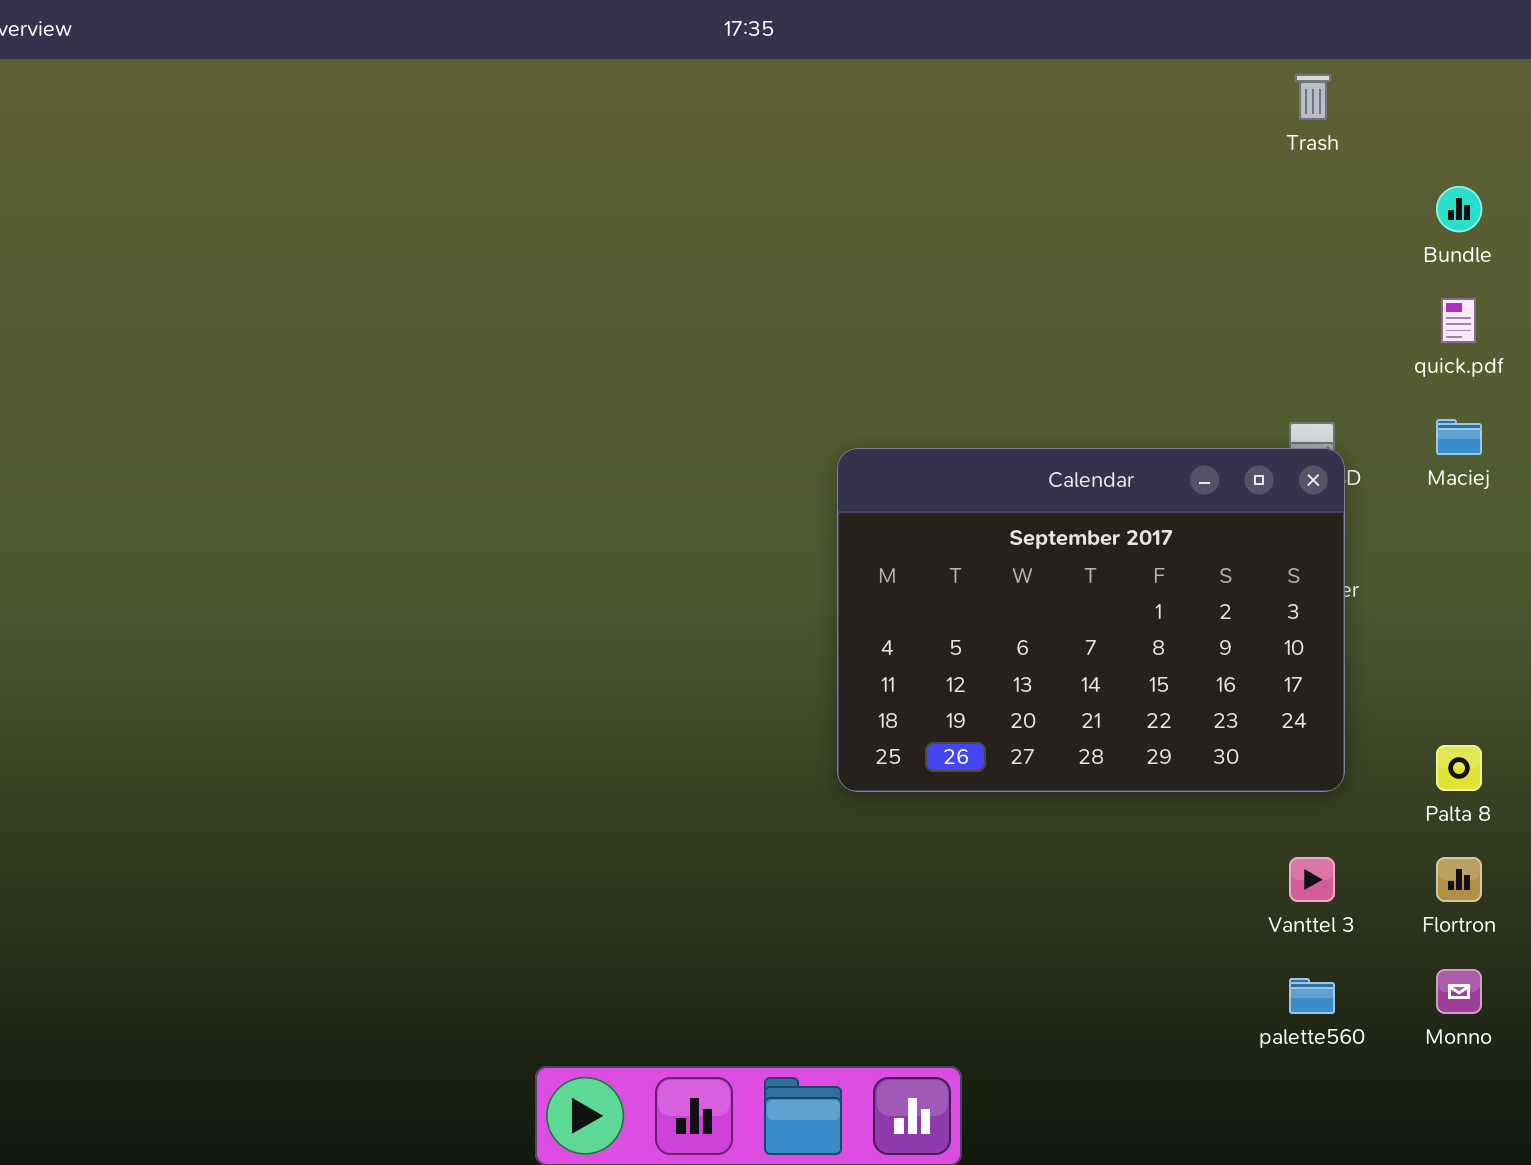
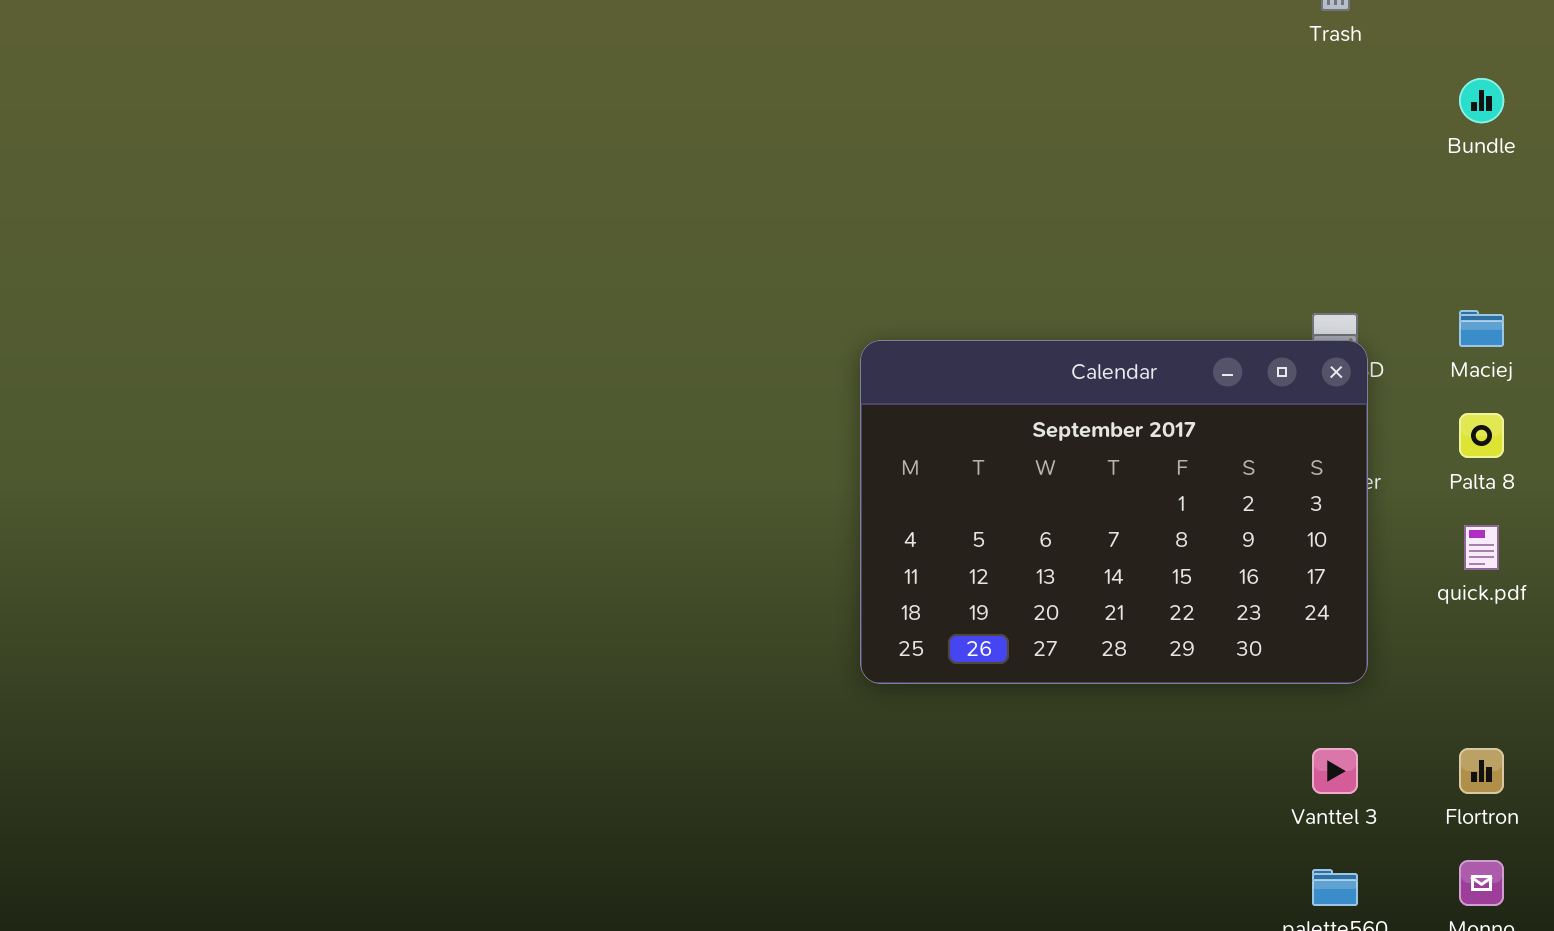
quick.pdf: [1441,298,1476,343] -> [1464,525,1499,570], moved
Palta 8: [1436,745,1482,791] -> [1459,413,1504,458], moved

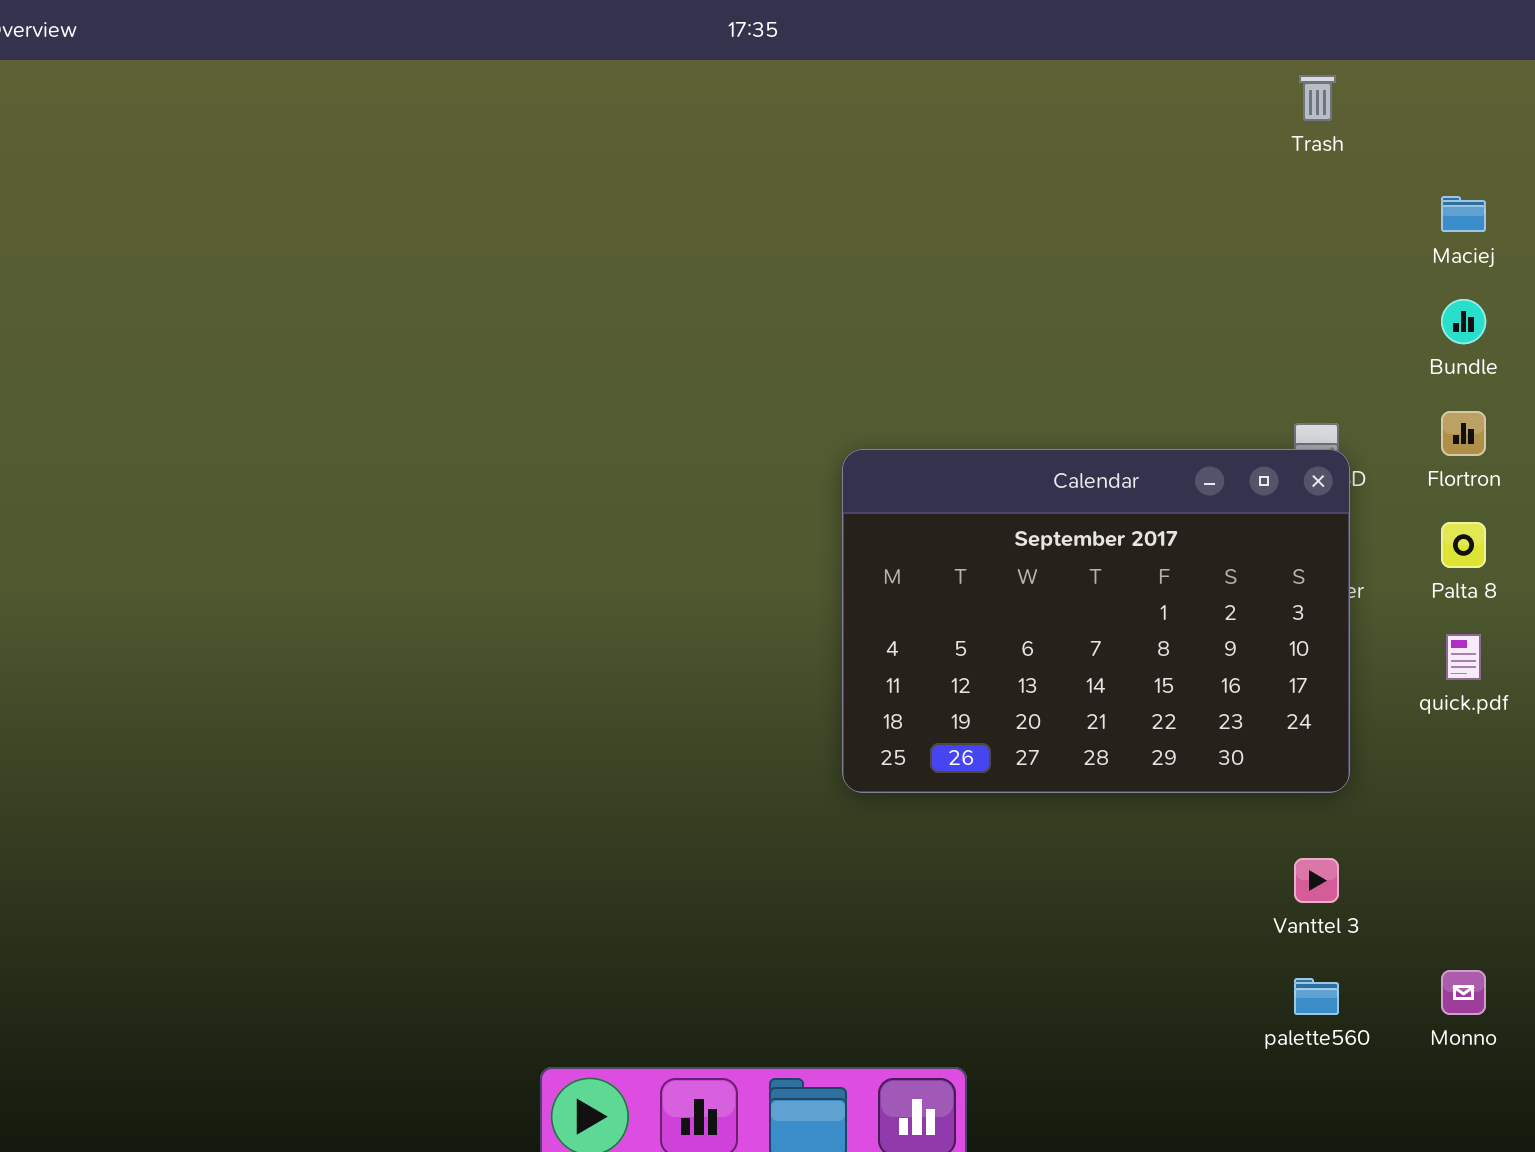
Bundle: [1459,78,1504,123] -> [1441,299,1486,344], moved
Maciej: [1459,310,1504,347] -> [1441,196,1486,232], moved
Flortron: [1459,748,1504,794] -> [1441,411,1486,456], moved

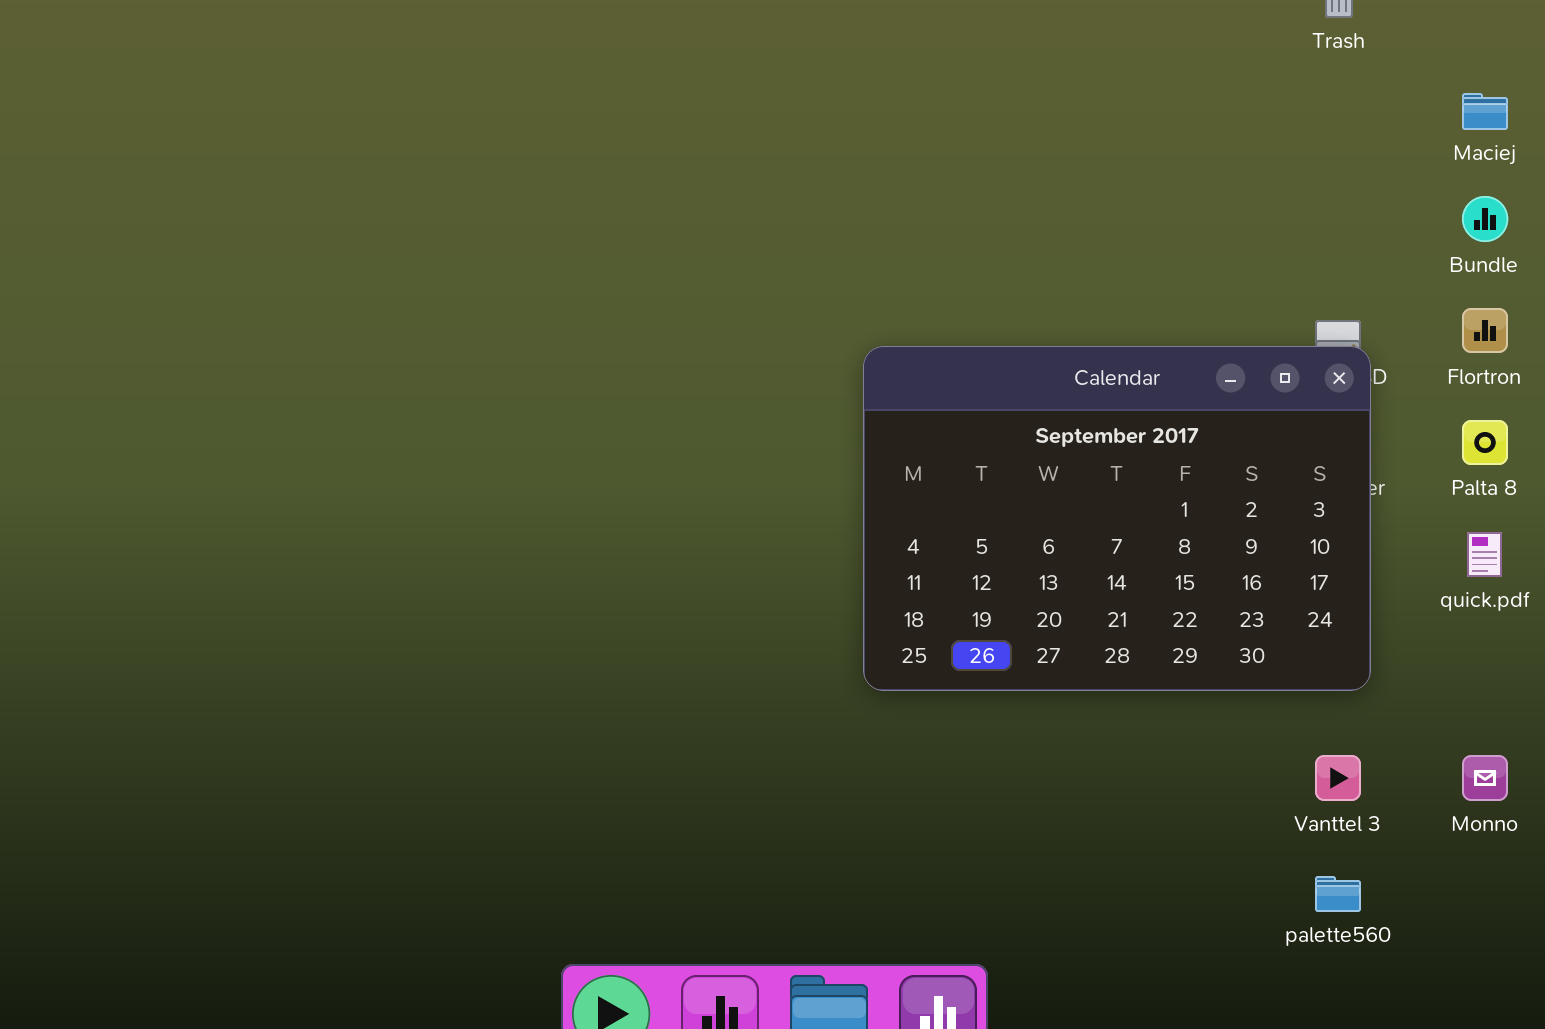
Monno: [1441,970,1486,1015] -> [1462,755,1508,801], moved

